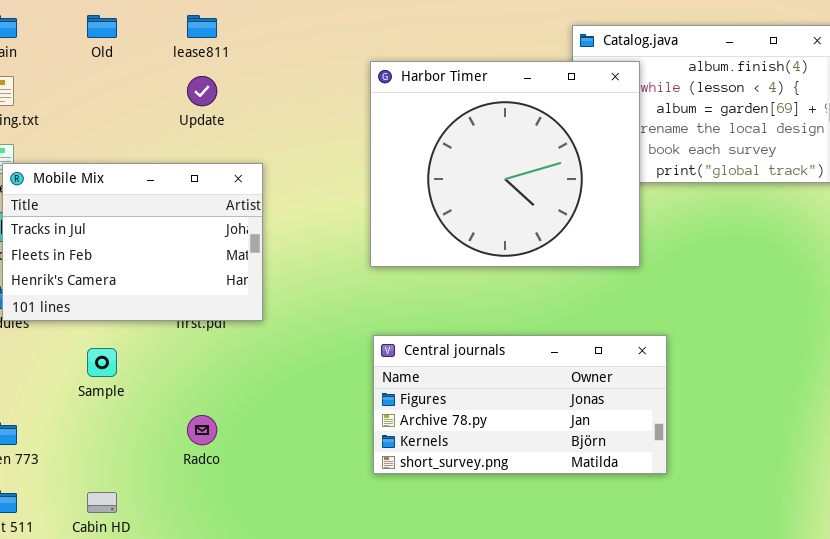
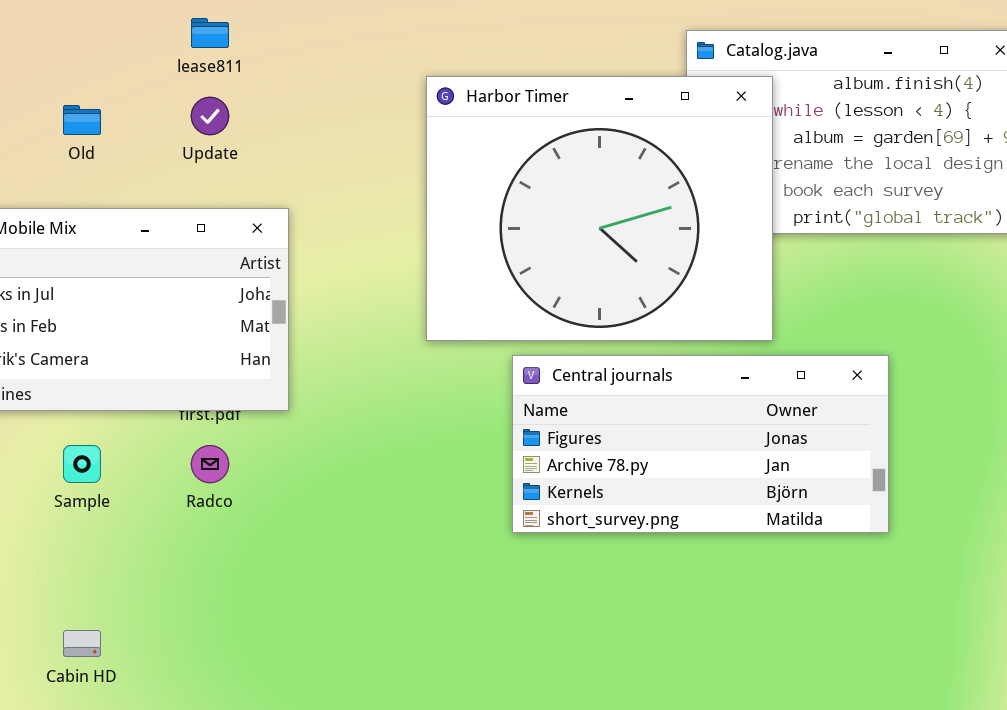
Old: [87,15,117,38] -> [63,105,101,135], moved
Central journals: [373,335,667,474] -> [512,355,889,533], moved
Radco: [187,415,217,445] -> [191,445,229,483], moved

